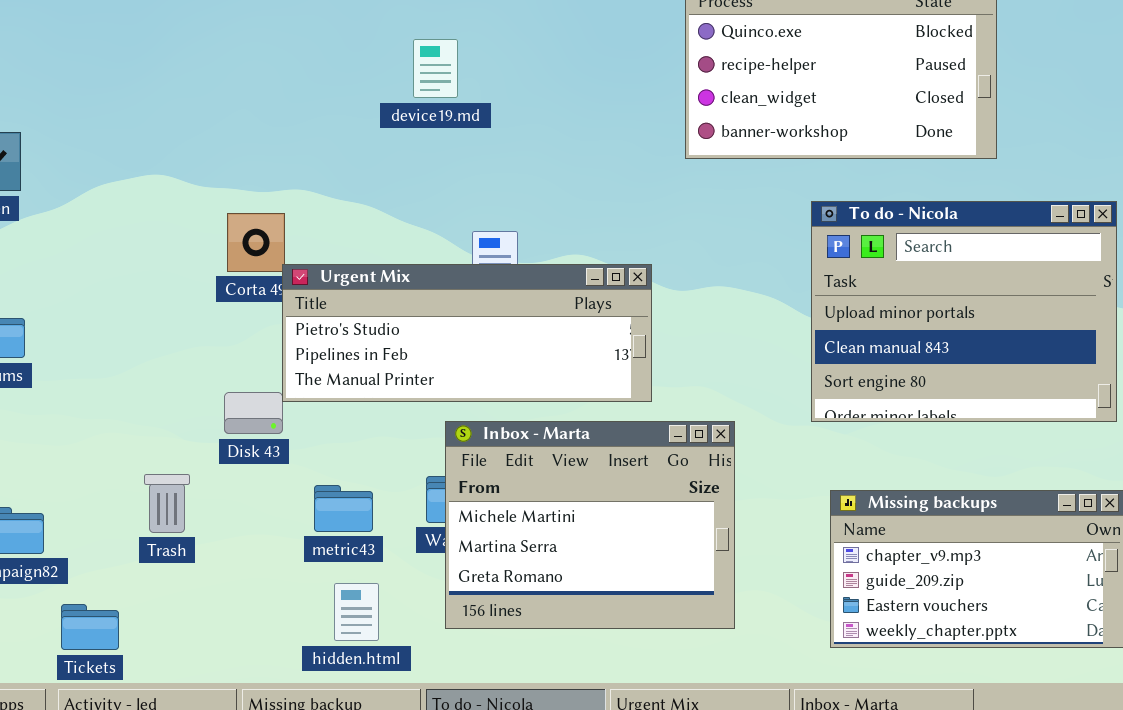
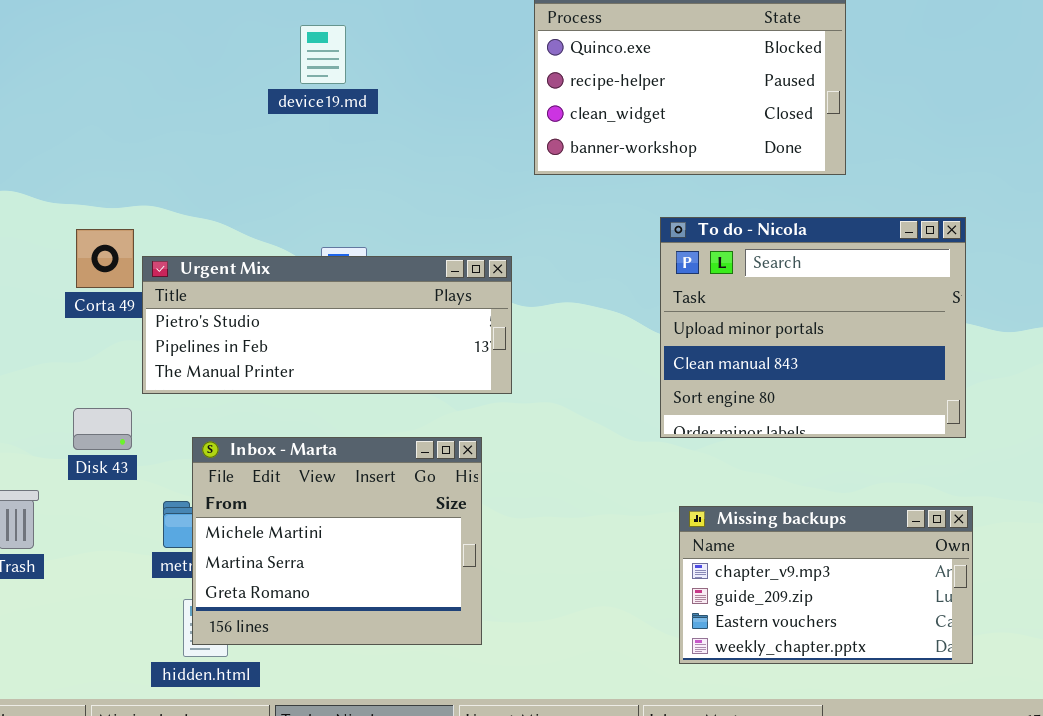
device19.md: [413,39,458,98] -> [300,25,346,84], moved
Urgent Mix: [282,264,652,402] -> [142,256,512,394], moved
Inbox - Marta: [445,421,735,629] -> [192,437,482,645], moved

